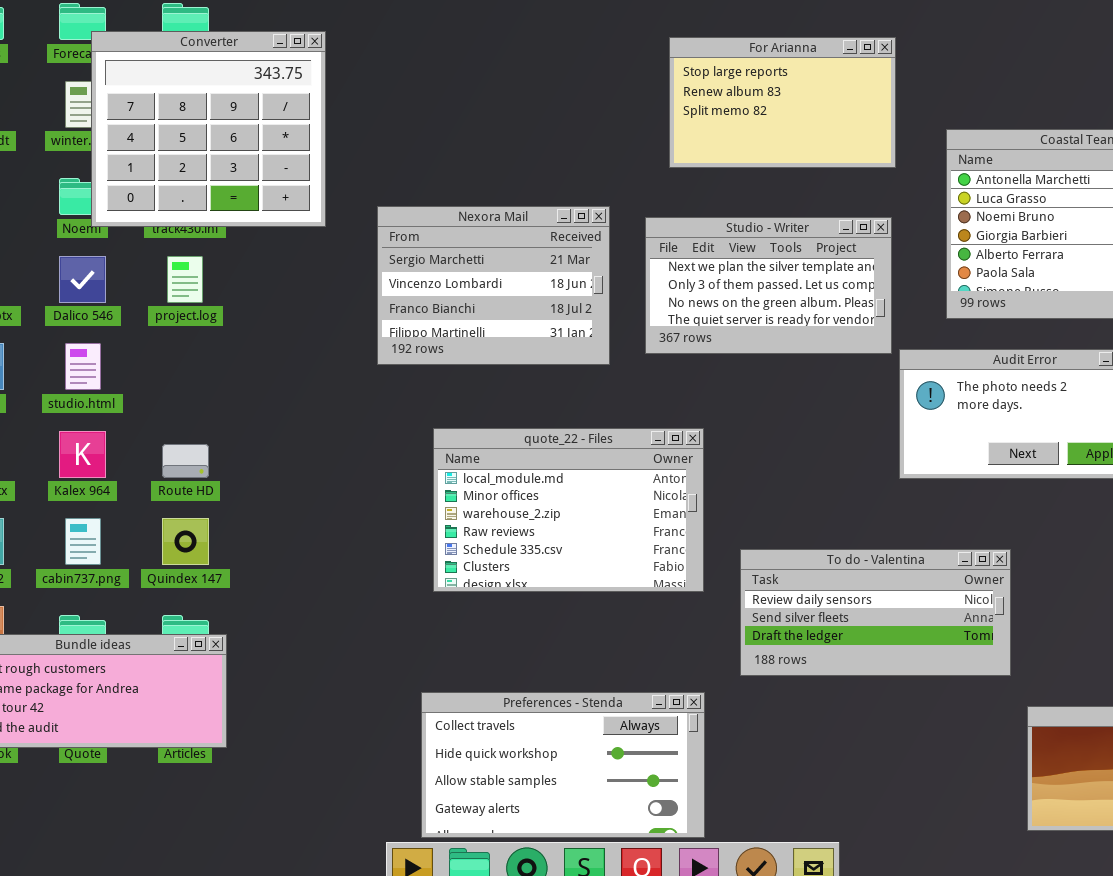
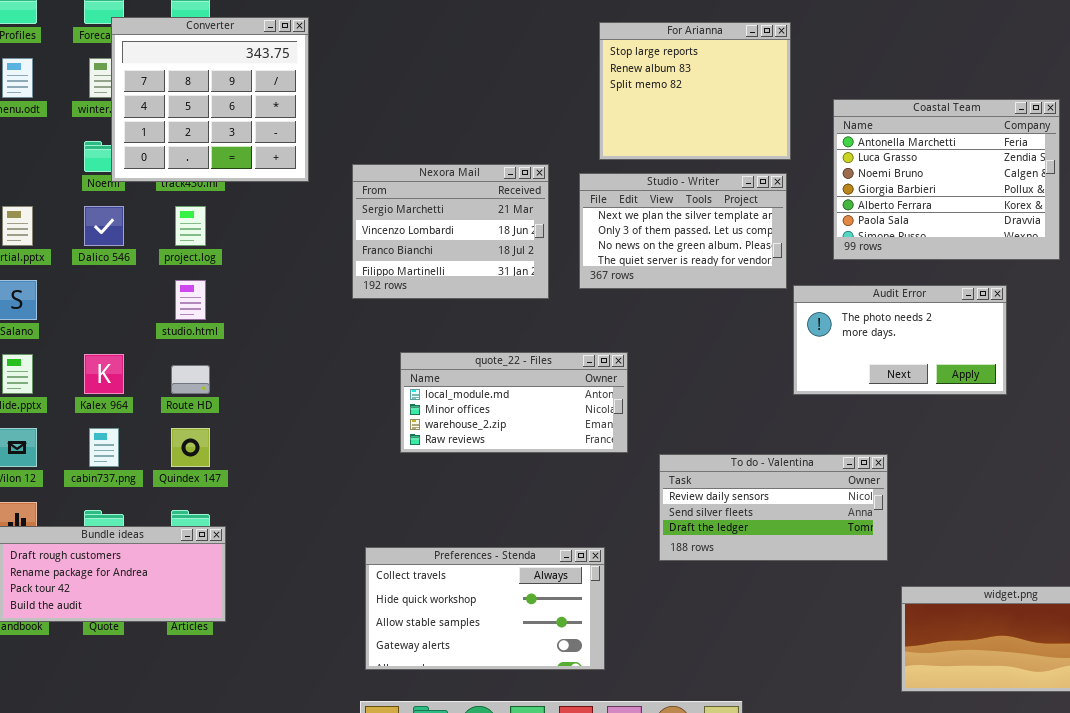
For Arianna: [669,37,896,168] -> [599,22,791,160], resized
studio.html: [65,343,101,390] -> [175,280,206,320], moved
quote_22 - Files: [433,428,704,592] -> [400,352,628,453], resized
Preferences - Stenda: [421,692,705,838] -> [365,547,605,670], moved

